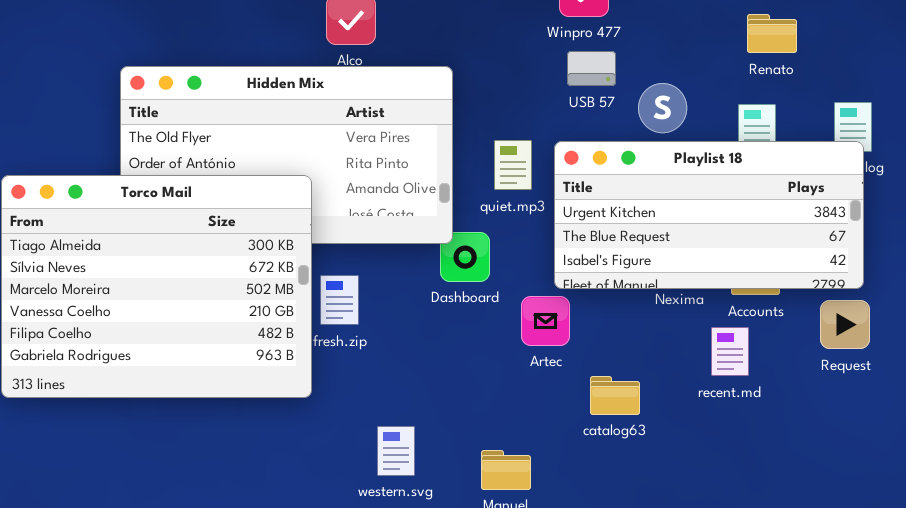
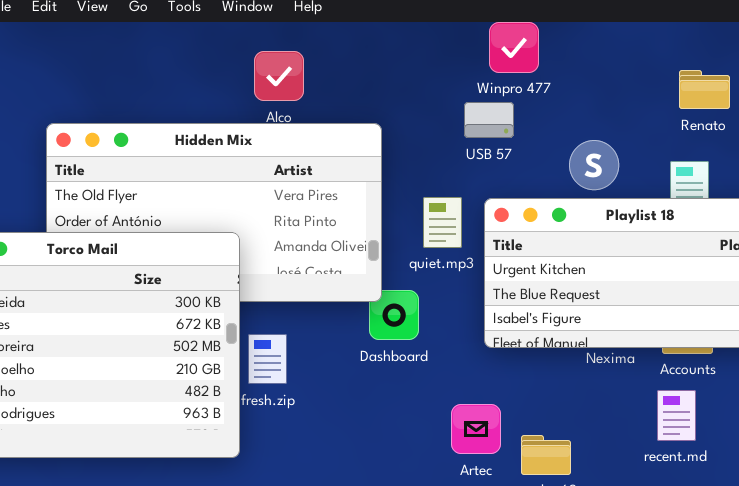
USB 57: [567,51,616,86] -> [464,102,514,138], moved
Artec: [521,296,570,346] -> [451,404,501,454], moved
recent.md: [711,327,749,376] -> [657,390,696,441], moved

